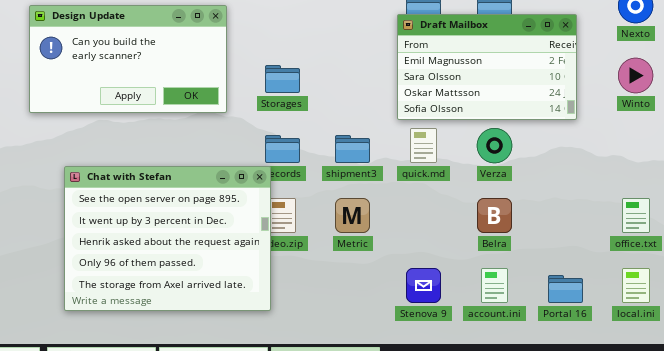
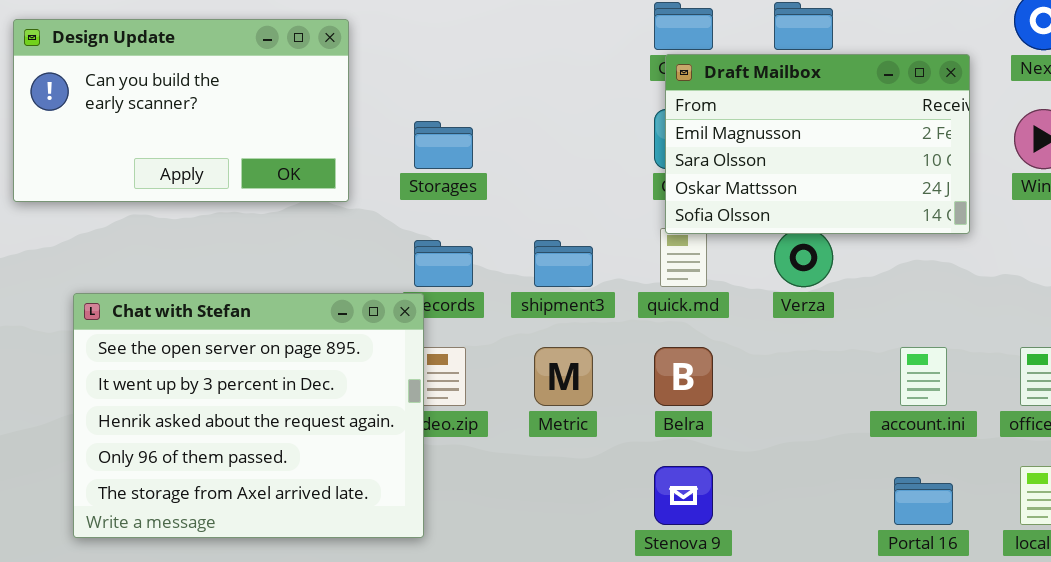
Draft Mailbox: [397,14,577,120] -> [665,54,970,234], moved
Belra: [477,198,512,233] -> [654,347,713,406], moved
account.ini: [481,268,508,303] -> [900,347,947,406], moved

